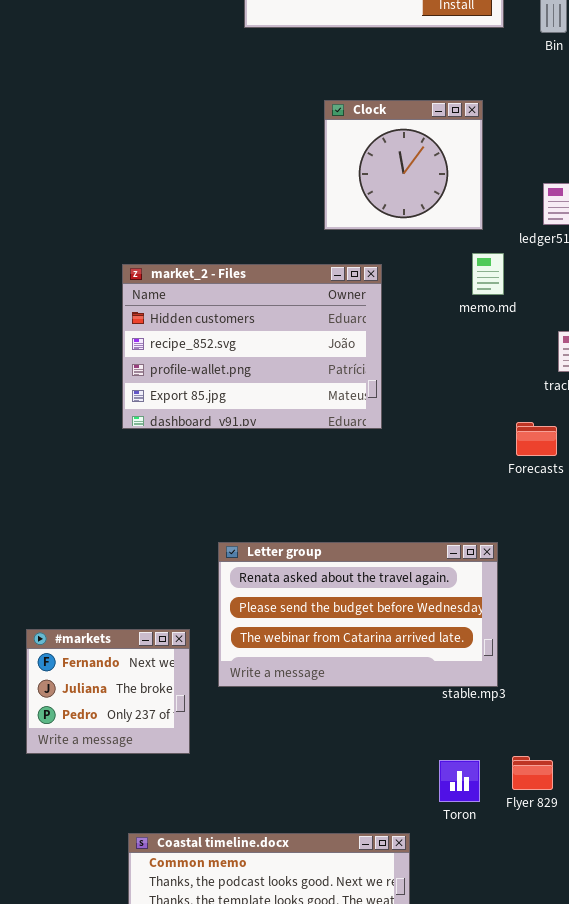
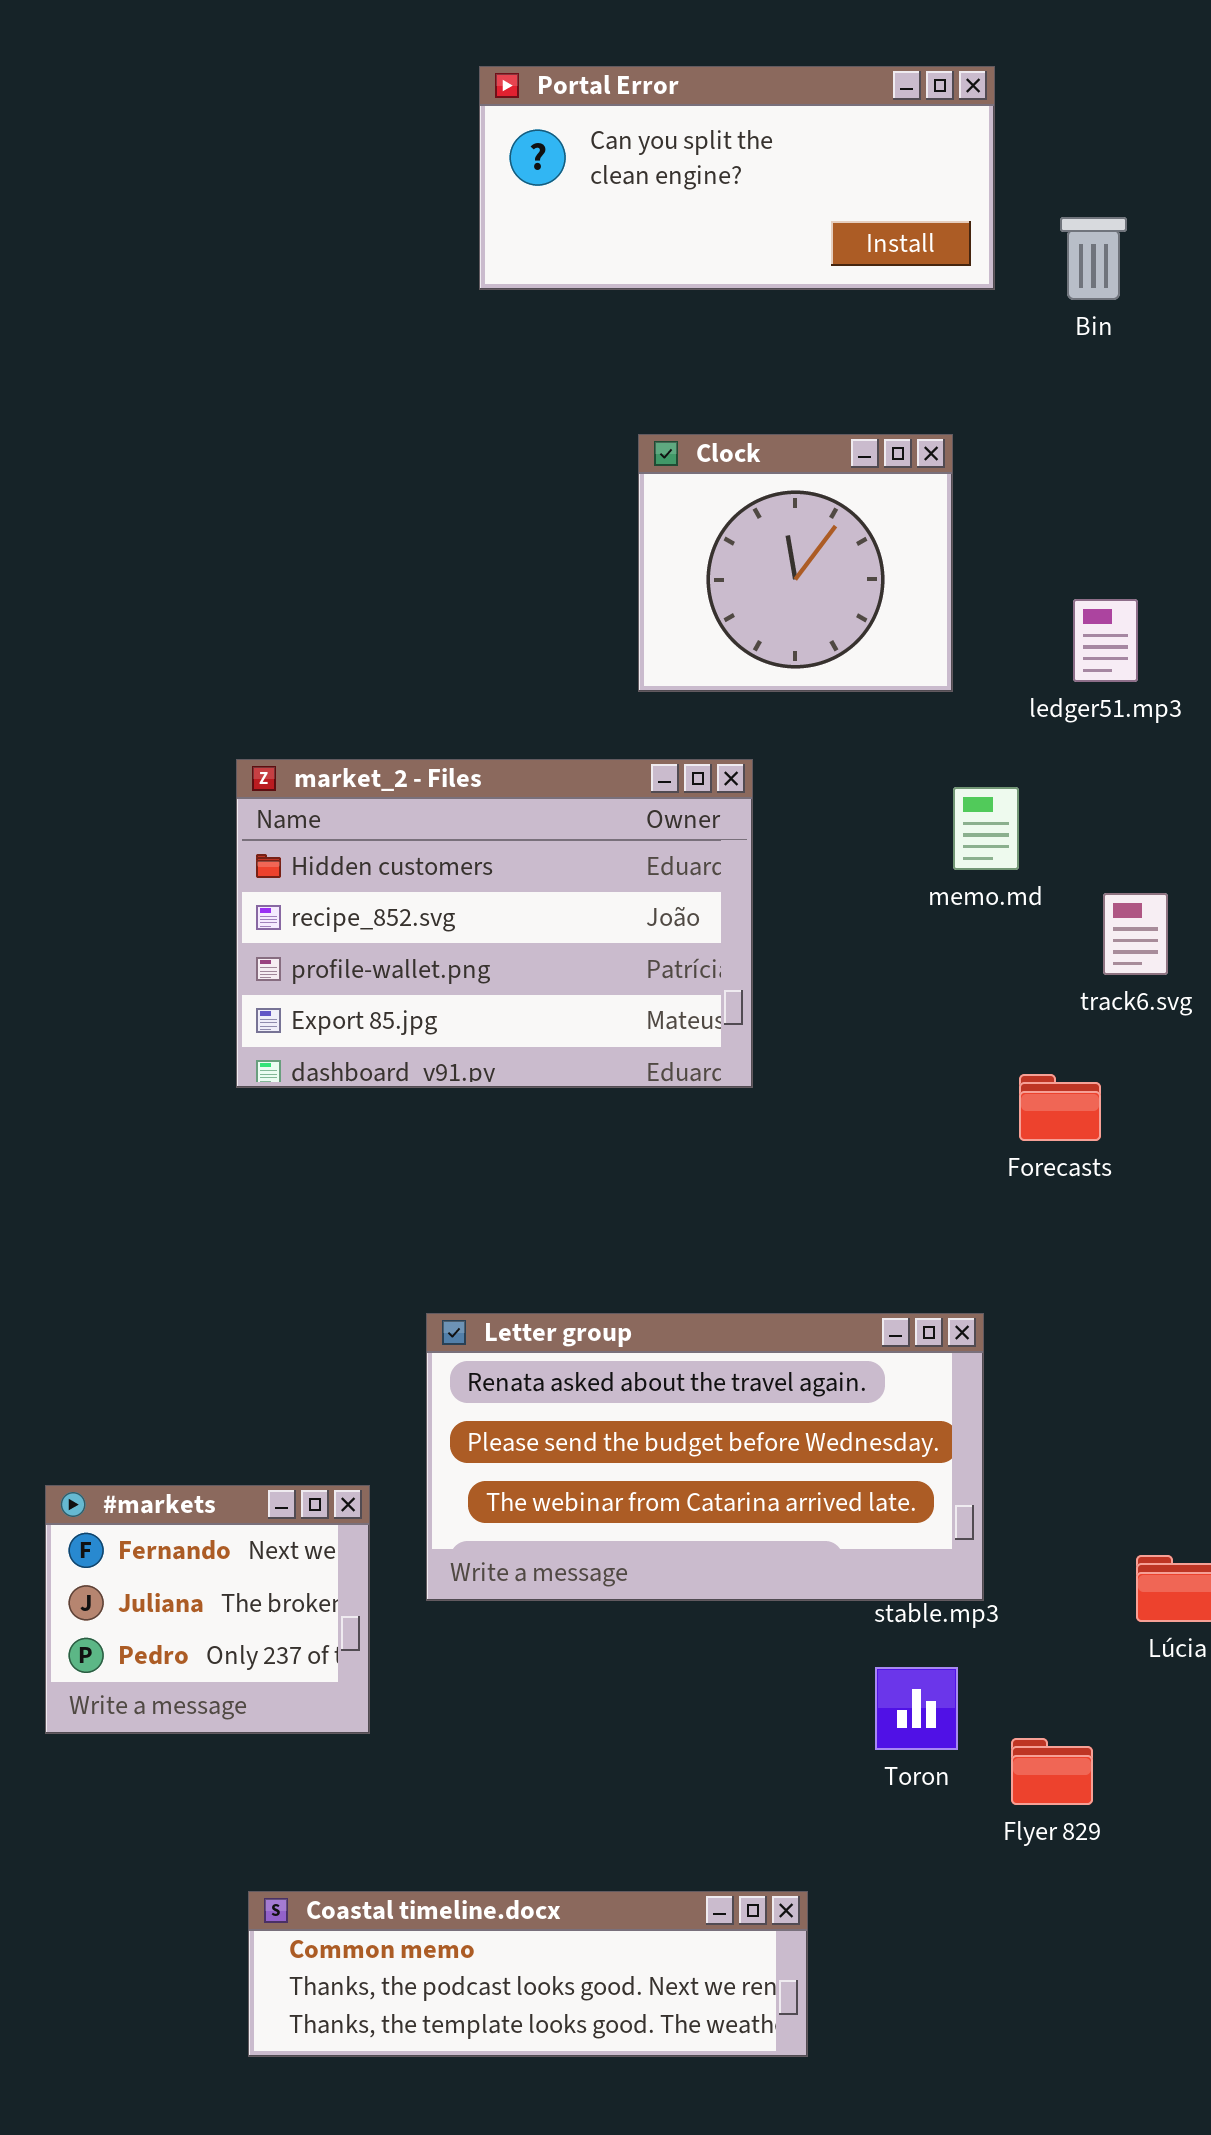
memo.md: [472,253,504,295] -> [953,787,1019,870], moved
Toron: [439,760,480,802] -> [875,1667,958,1750], moved

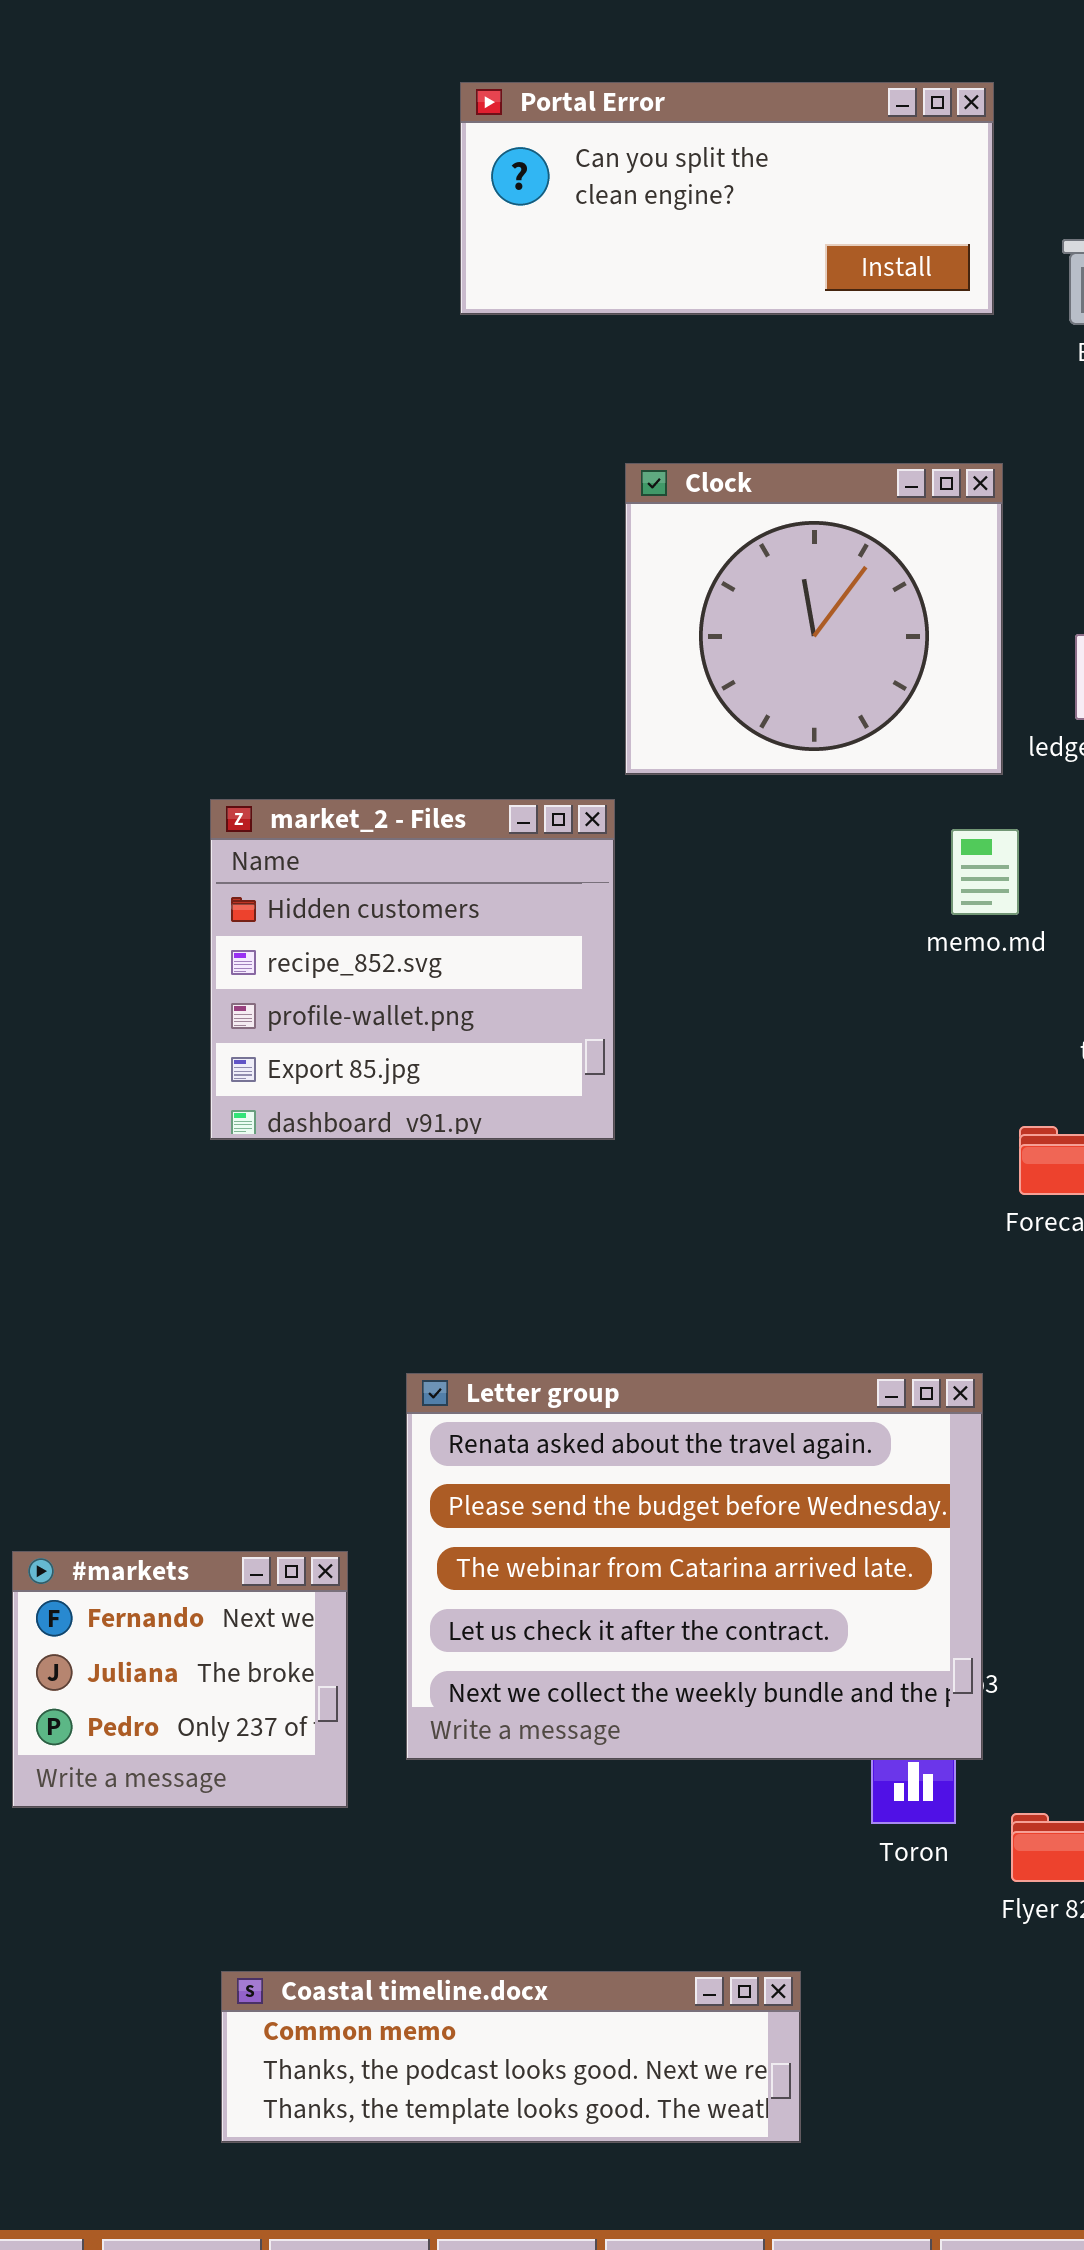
Clock: [638,434,953,692] -> [625,463,1003,775], resized
market_2 - Files: [236,759,753,1088] -> [210,799,615,1140], resized
Letter group: [426,1313,984,1601] -> [406,1373,983,1760], resized

